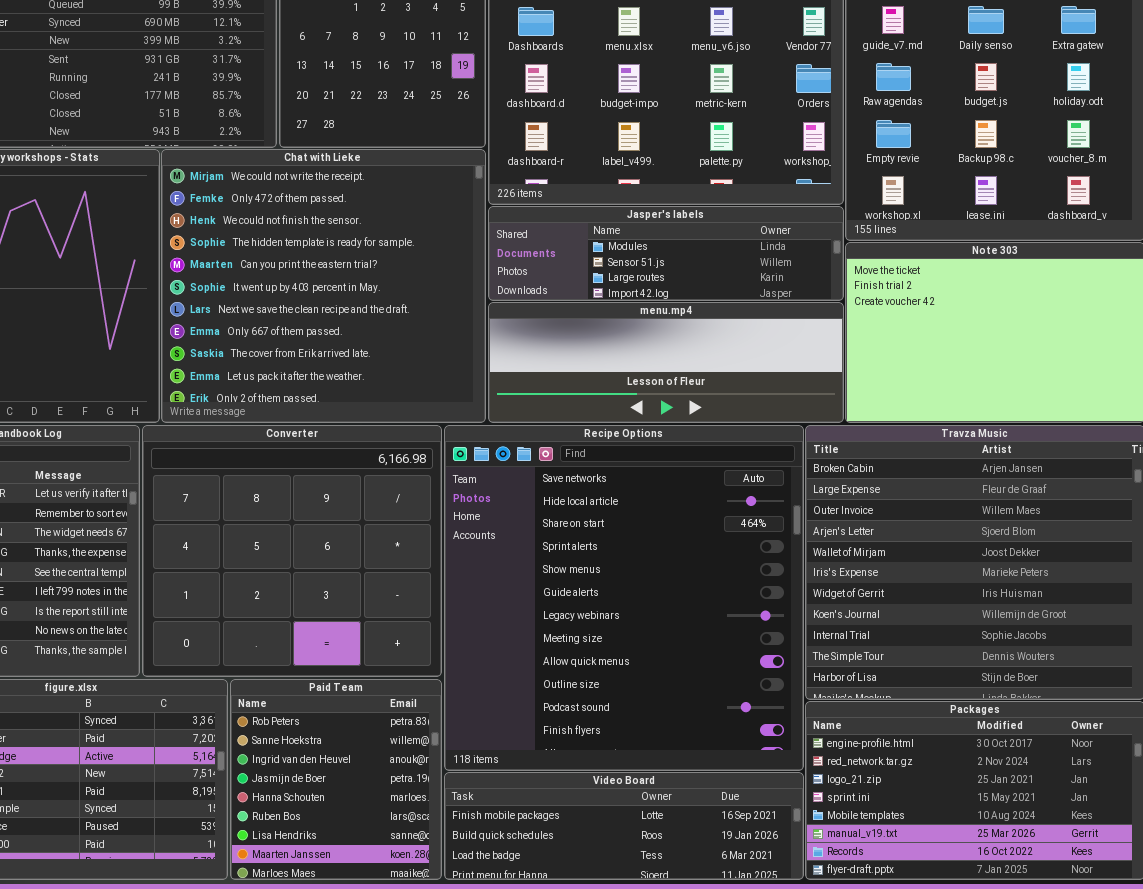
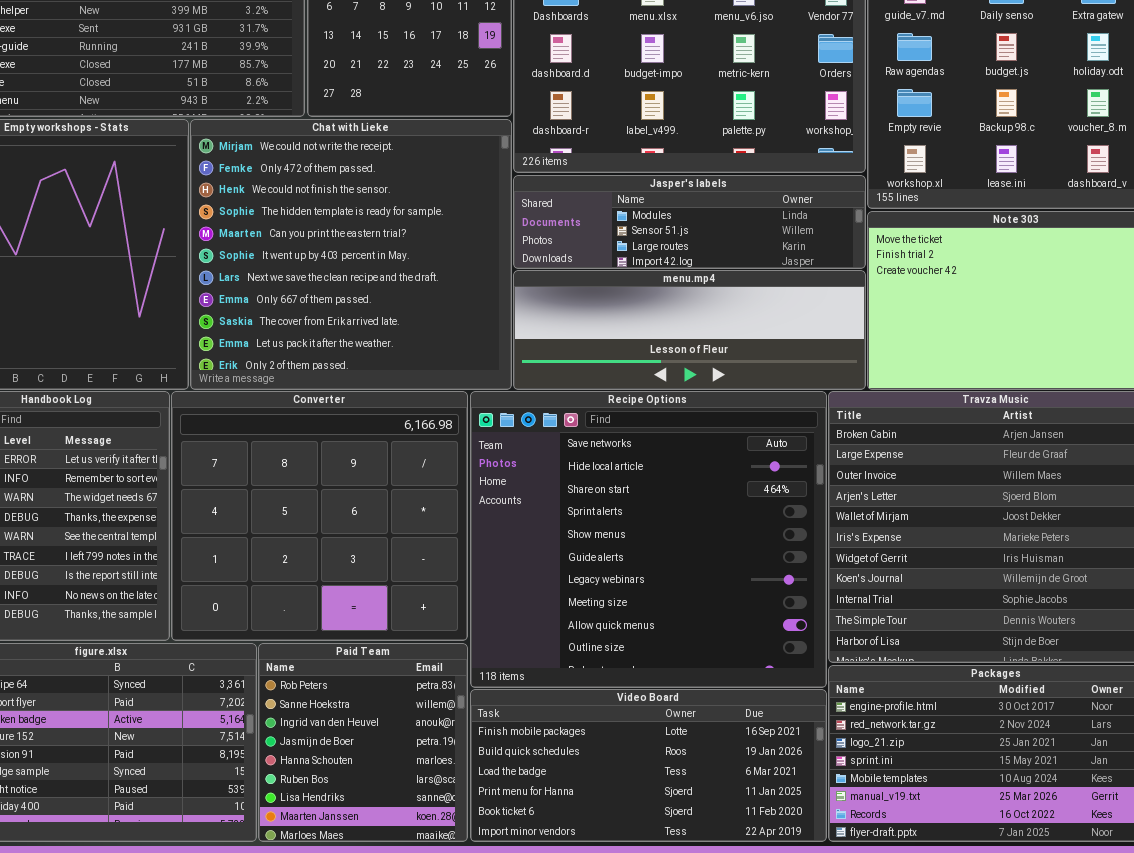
Recipe Options: [444,425,804,771] -> [470,391,827,688], resized
Video Board: [444,772,804,880] -> [470,689,827,842], resized

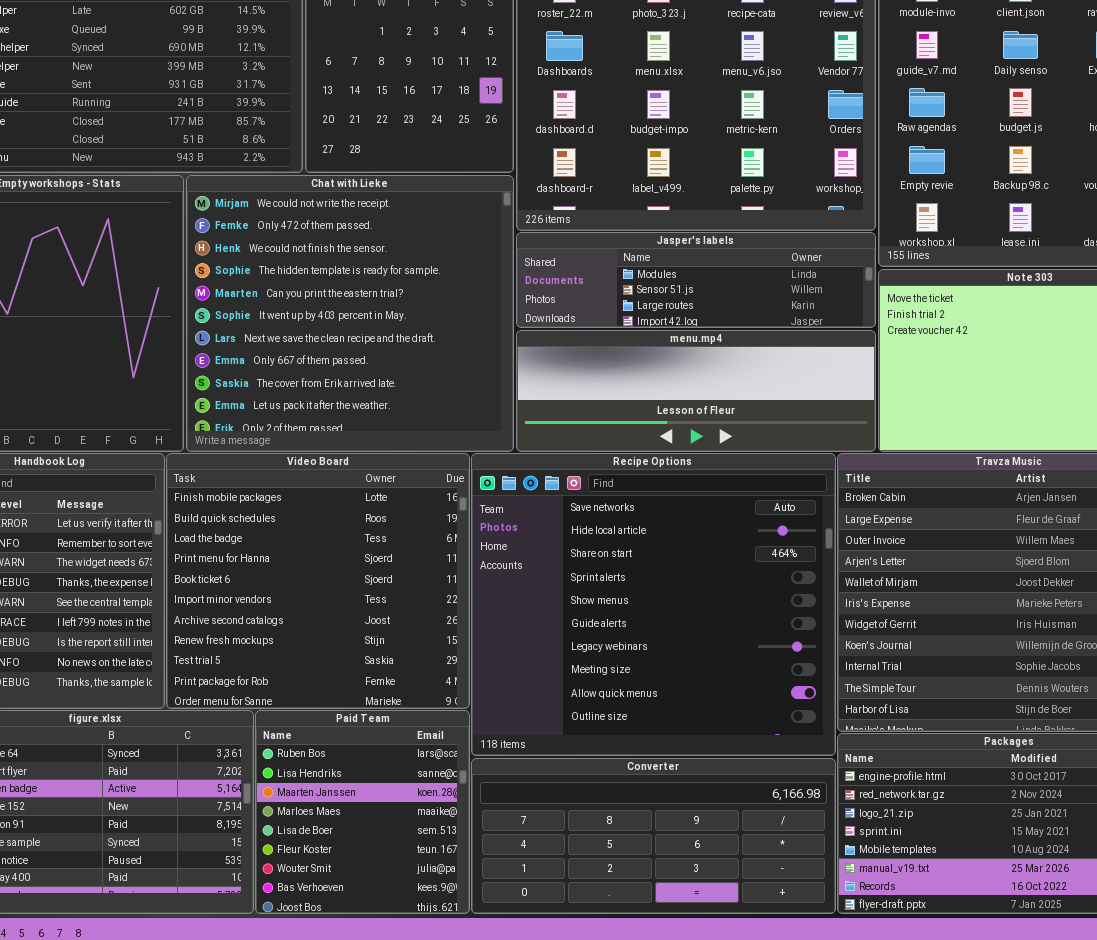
Converter: [171,391,468,641] -> [471,758,836,914], moved, resized
Paid Team: [258,643,468,842] -> [255,710,470,914], scrolled down 5 rows
Video Board: [470,689,827,842] -> [166,453,470,709], moved, resized

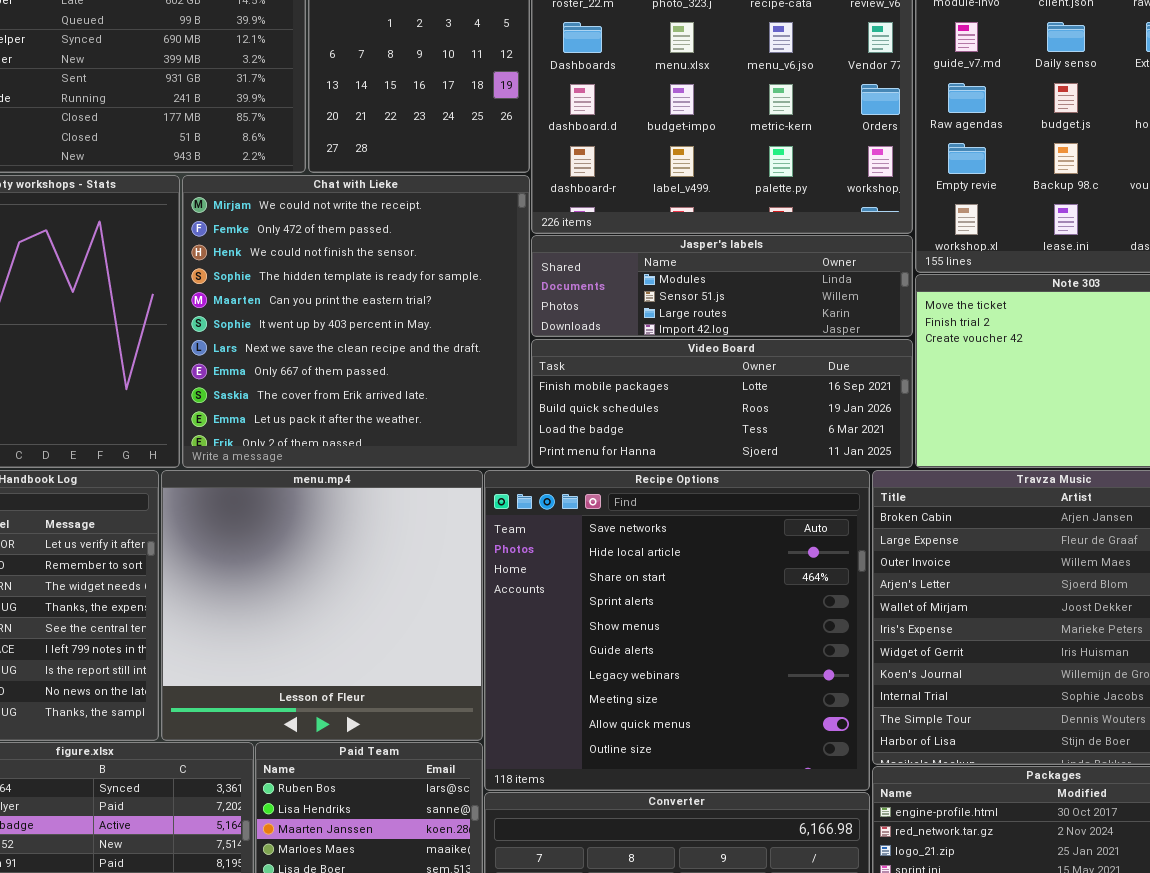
menu.mp4: [516,330,876,452] -> [161,470,483,741], moved, resized
Video Board: [166,453,470,709] -> [531,339,913,468], moved, resized

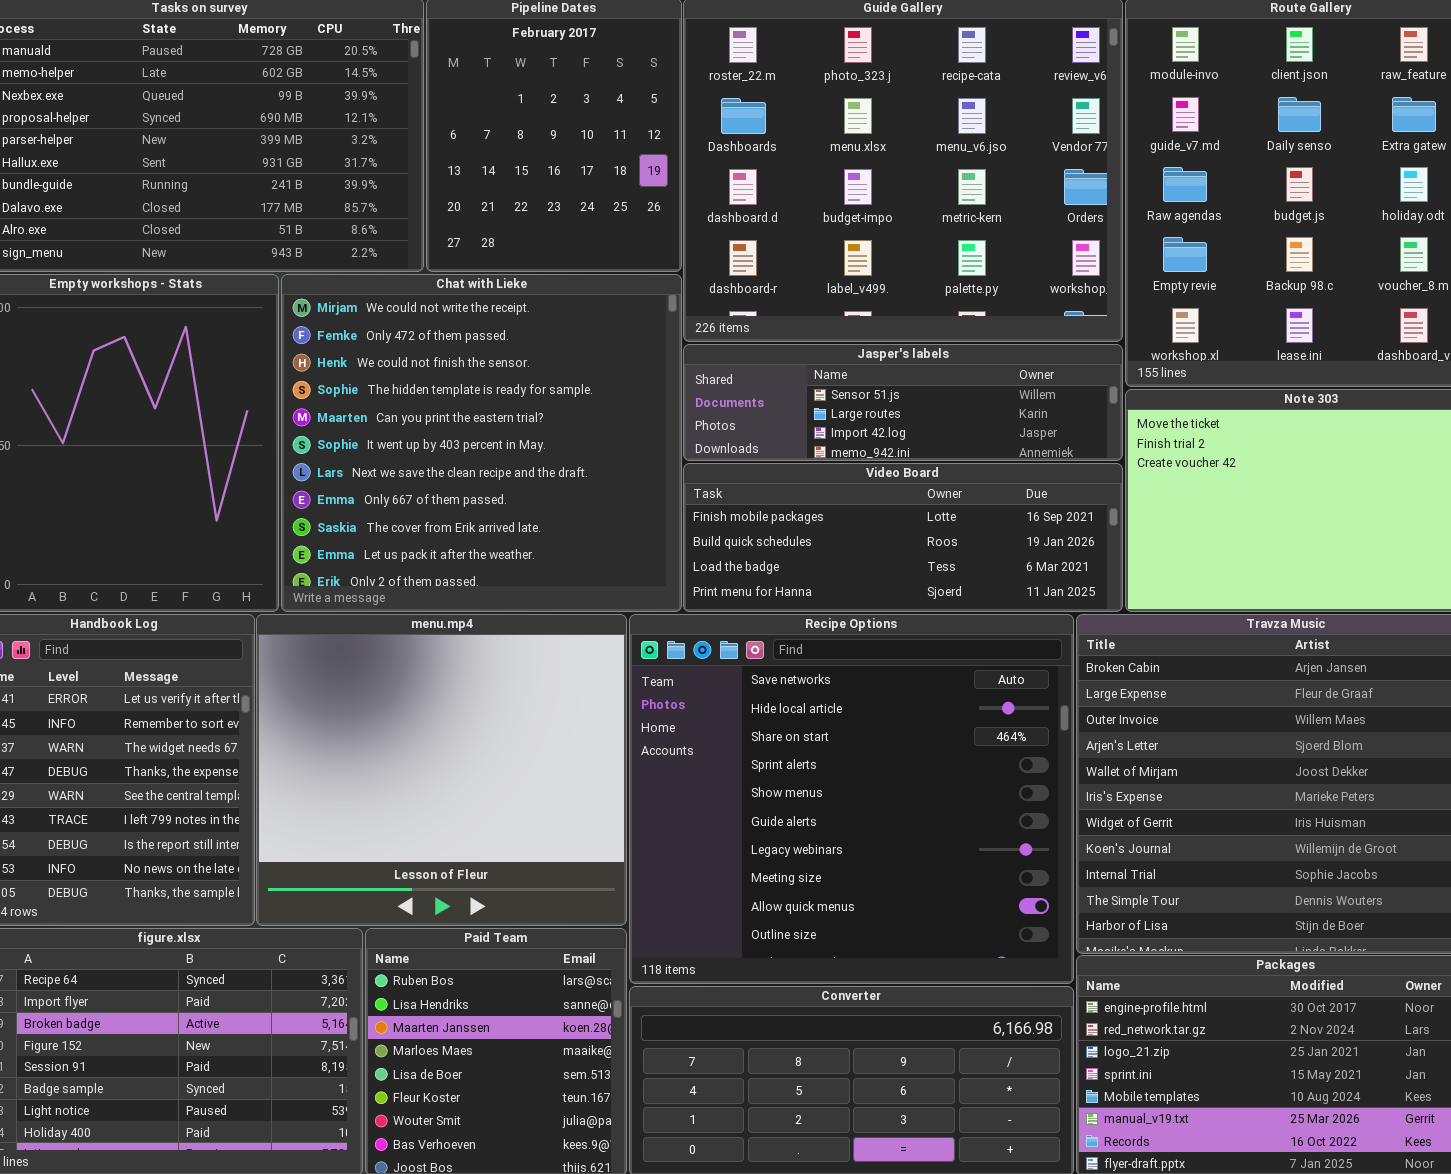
Jasper's labels: [531,235,913,337] -> [683,344,1123,461], scrolled down 1 row

